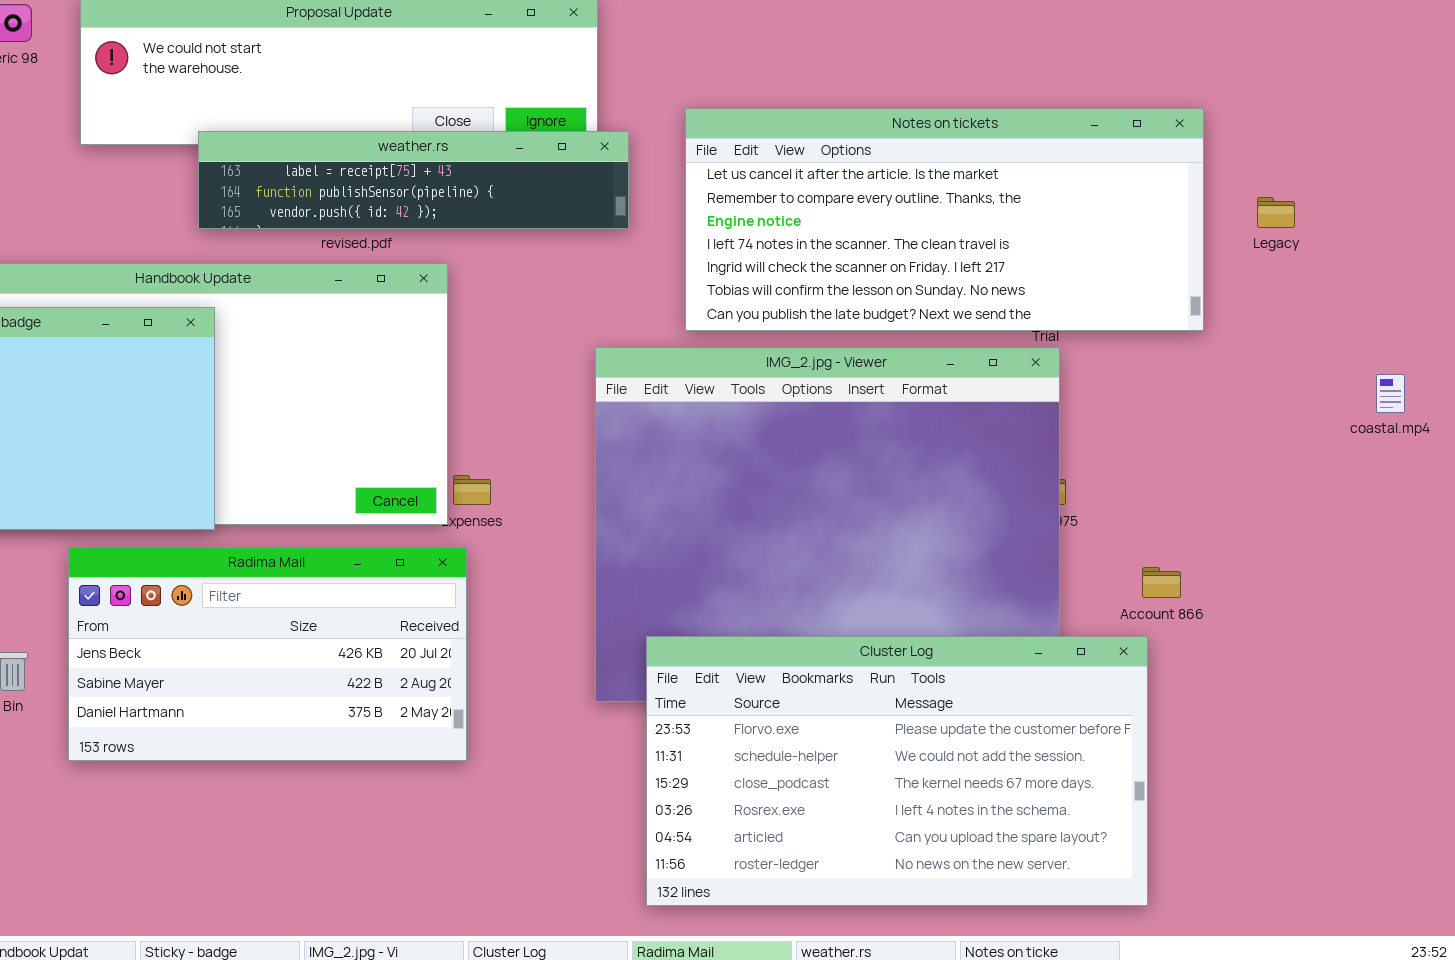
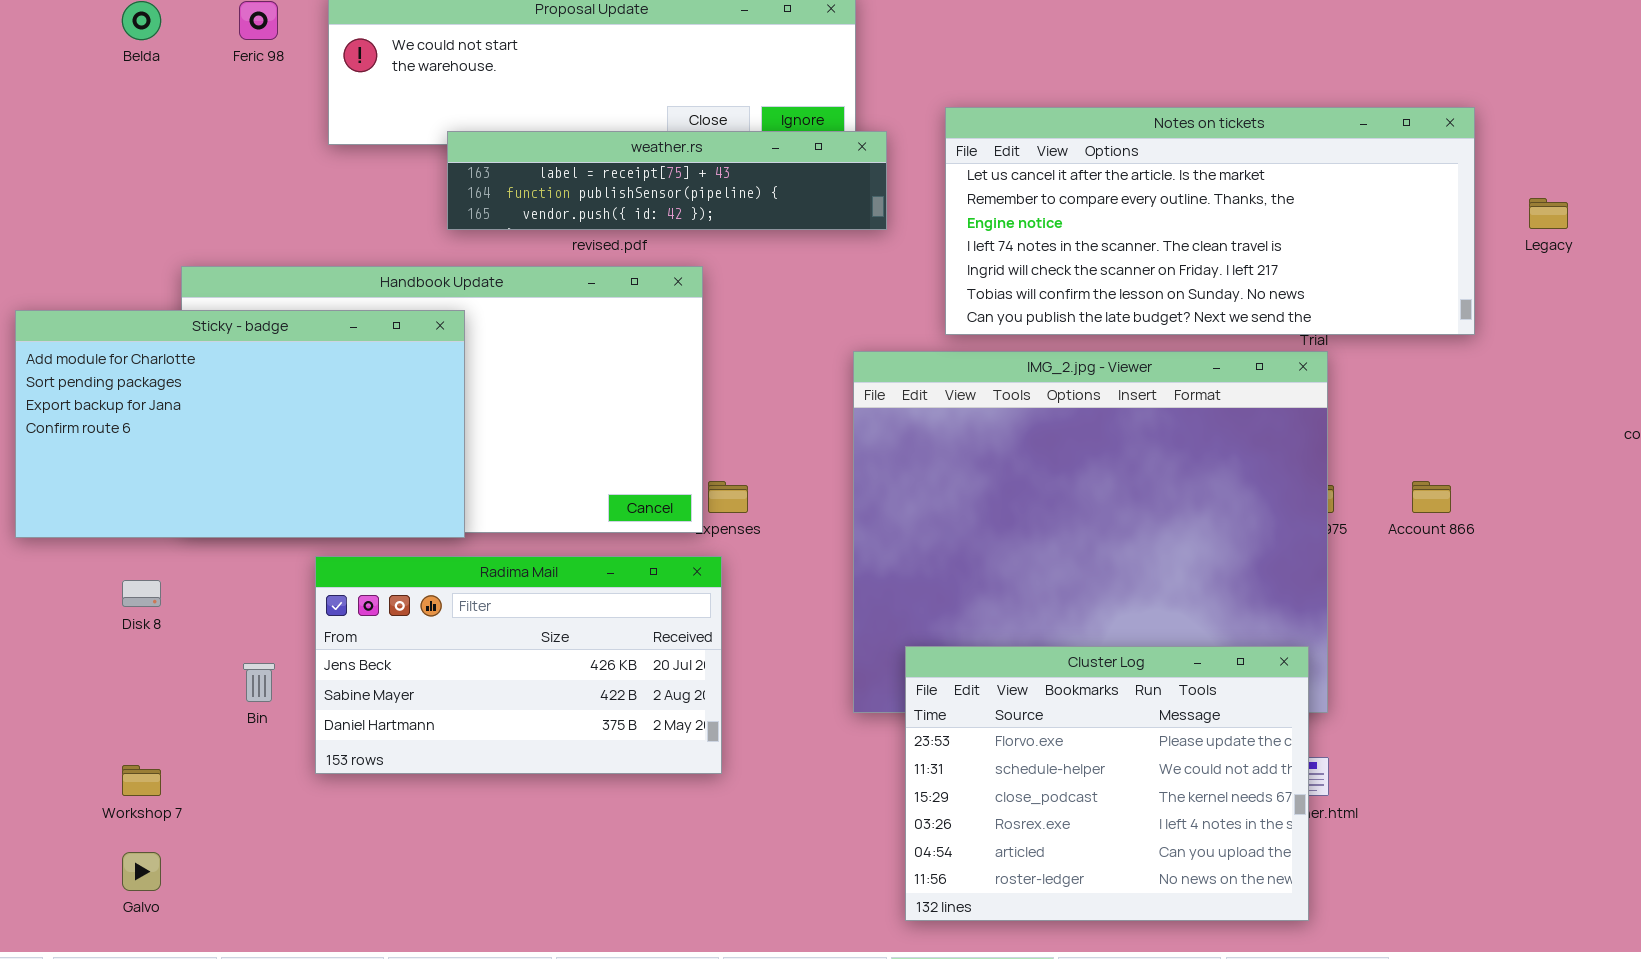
Account 866: [1142,567,1181,598] -> [1412,481,1451,513], moved
Cluster Log: [646,636,1148,906] -> [905,646,1309,921], resized

